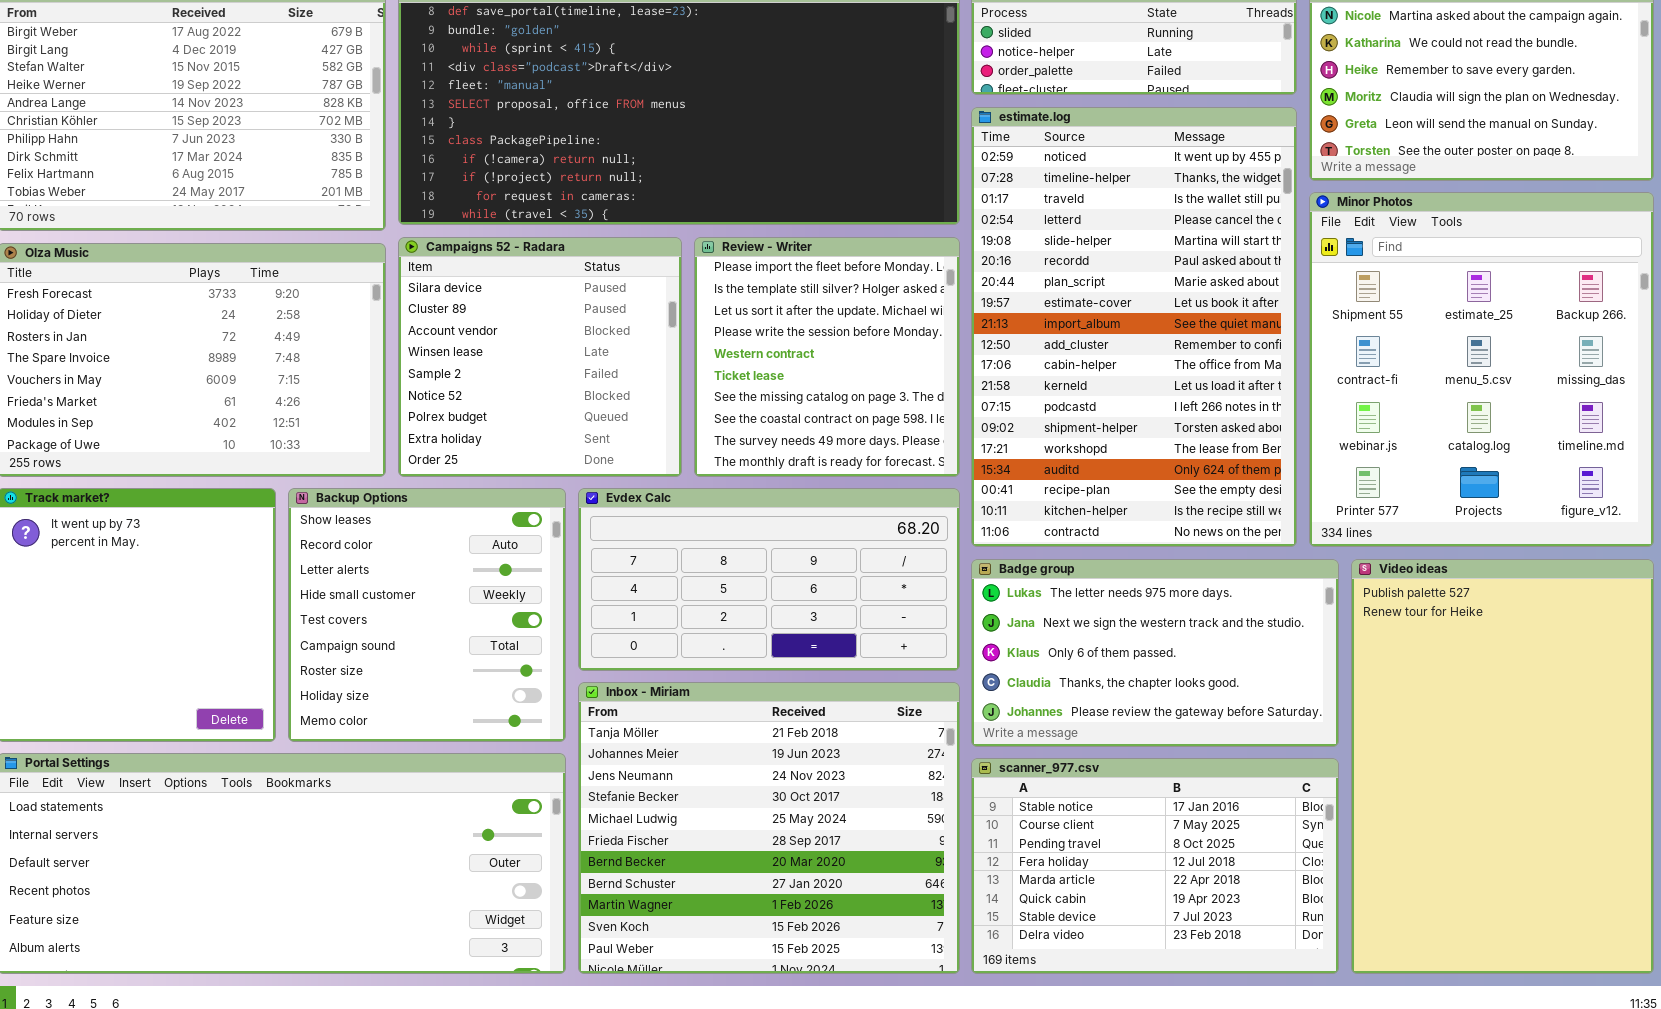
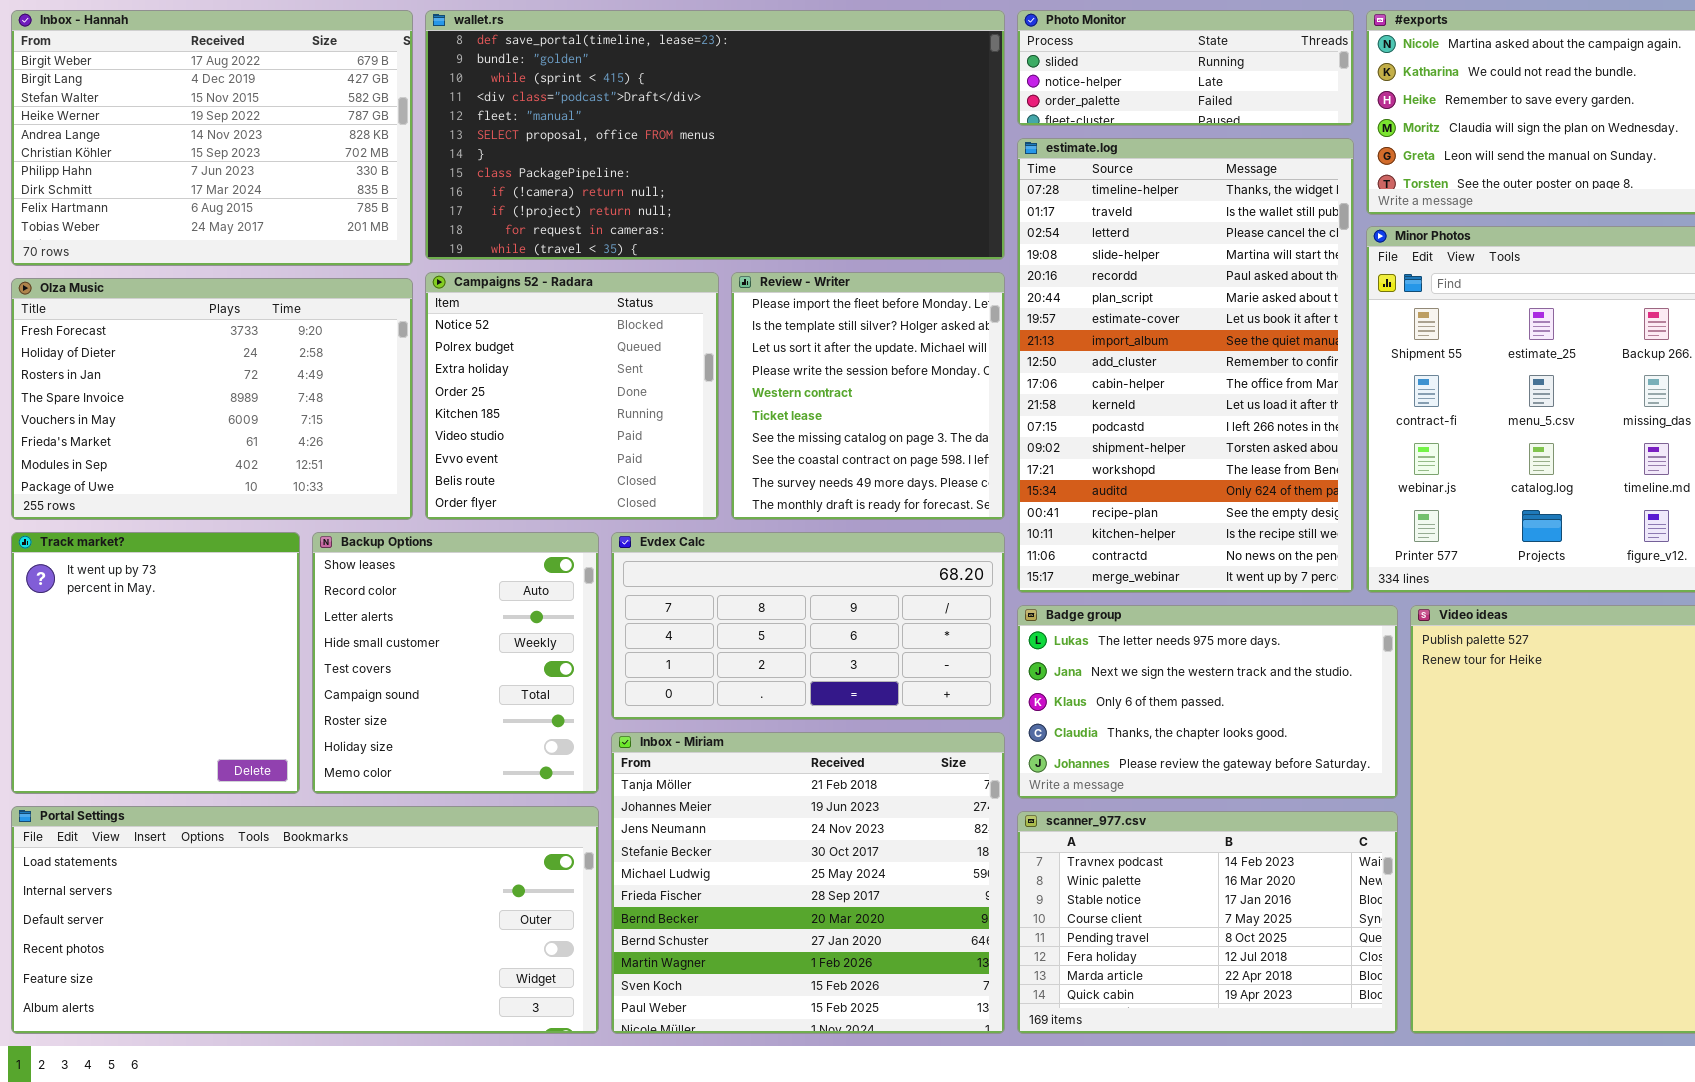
estimate.log: [971,107,1297,547] -> [1017,138,1354,593], scrolled down 1 row
Campaigns 52 - Radara: [398,237,682,477] -> [425,272,719,520], scrolled down 5 rows
scanner_977.csv: [971,758,1339,974] -> [1017,811,1398,1034], scrolled up 2 rows

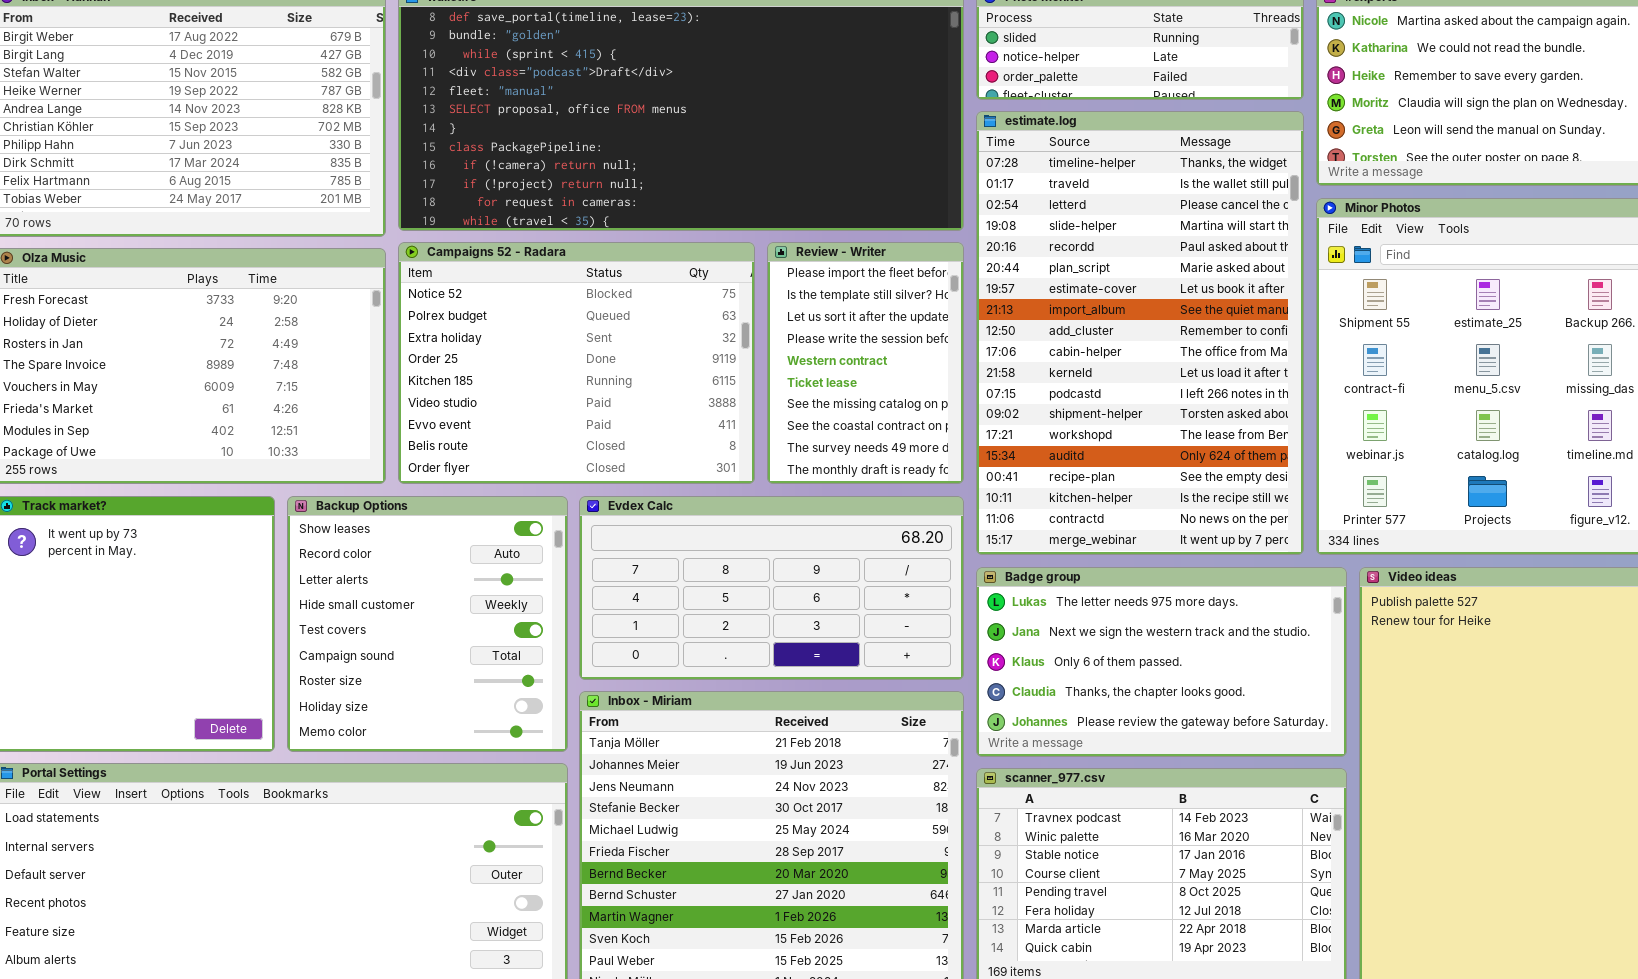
Campaigns 52 - Radara: [425,272,719,520] -> [398,242,755,484], resized
Review - Writer: [731,272,1005,520] -> [767,242,964,484], resized

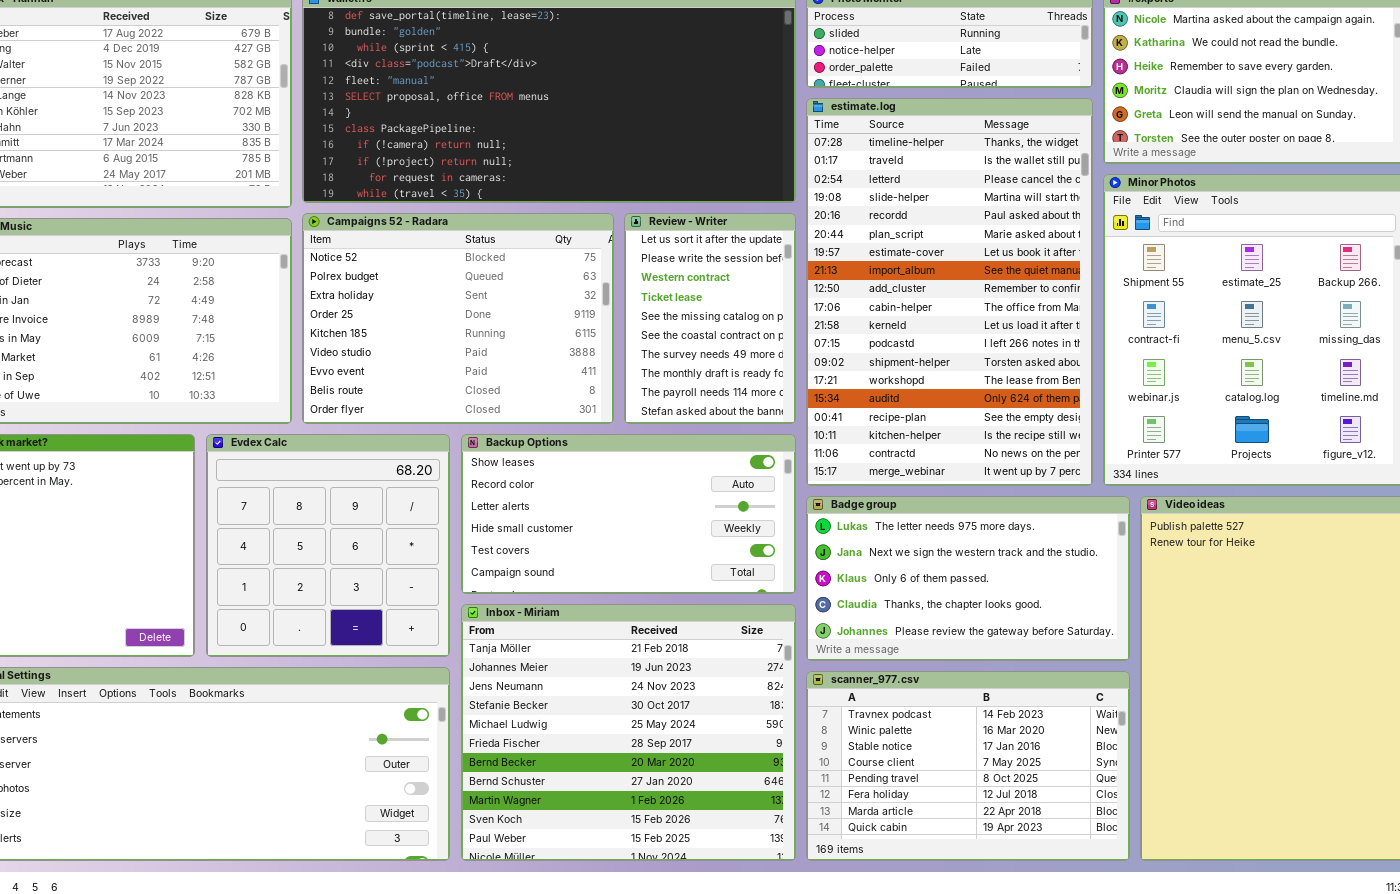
Review - Writer: [767,242,964,484] -> [624,213,796,424], scrolled down 2 rows
Backup Options: [287,496,568,752] -> [461,434,796,594], moved, resized
Evdex Calc: [579,496,964,680] -> [206,434,450,657], moved, resized

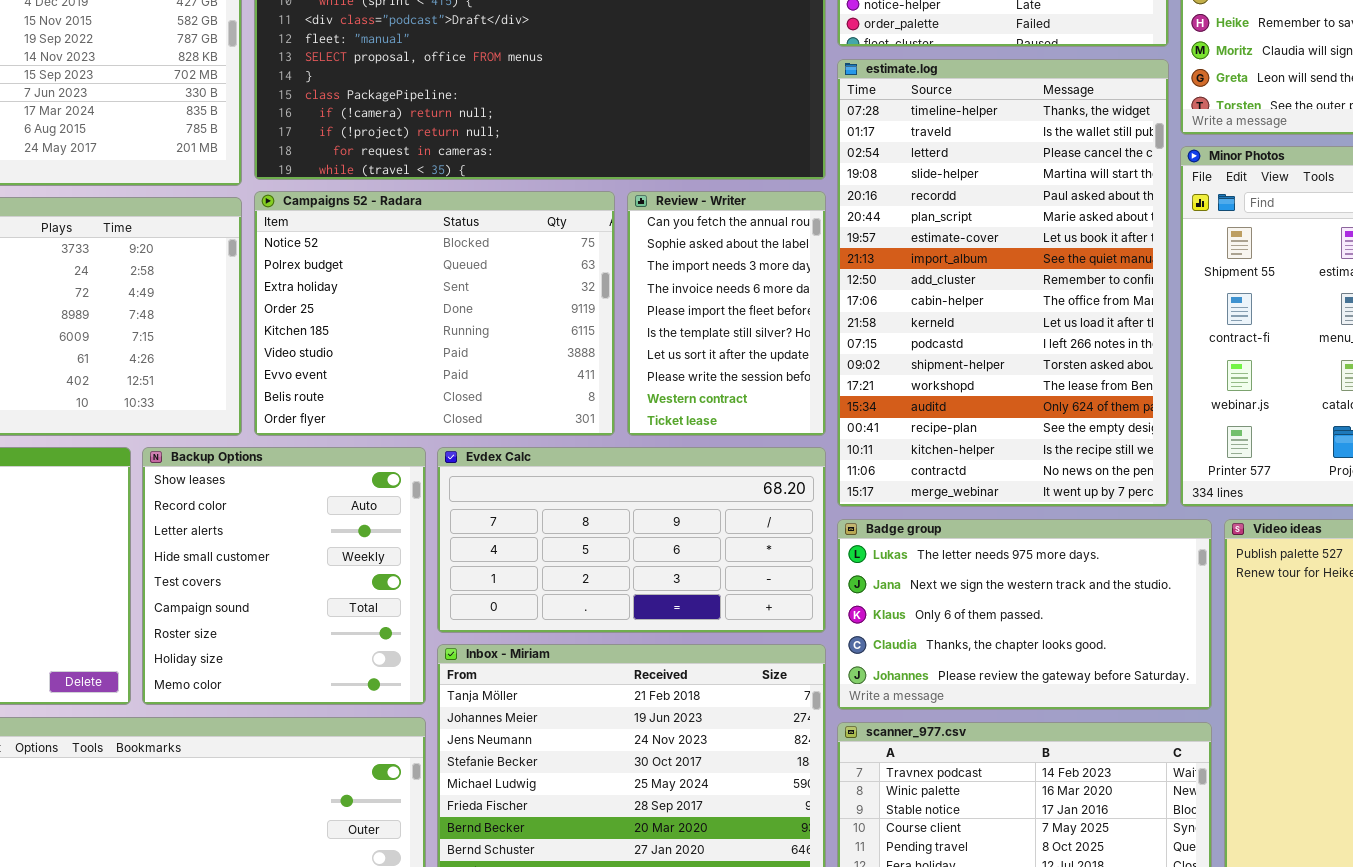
Review - Writer: [624,213,796,424] -> [627,191,826,436], scrolled up 6 rows
Evdex Calc: [206,434,450,657] -> [437,447,826,633], moved, resized
Backup Options: [461,434,796,594] -> [142,447,426,705], moved, resized

